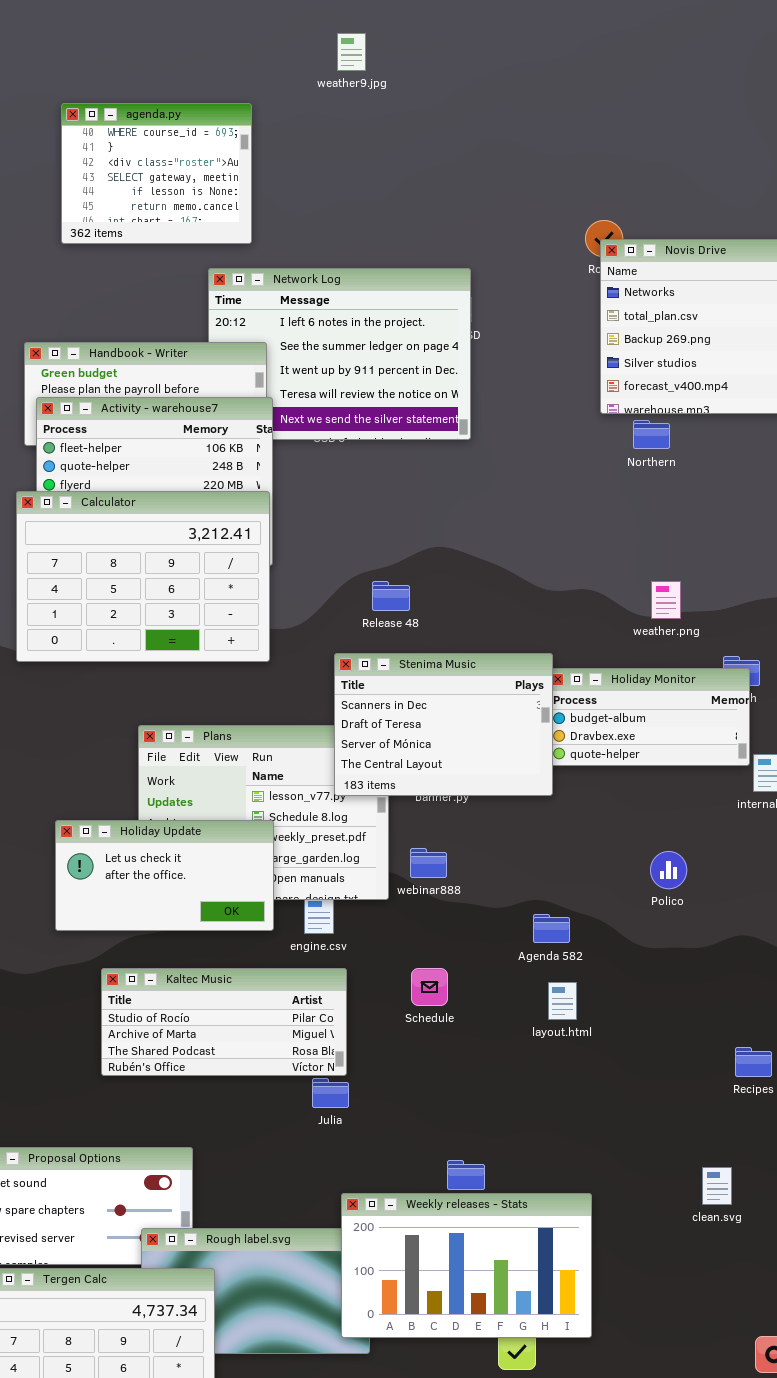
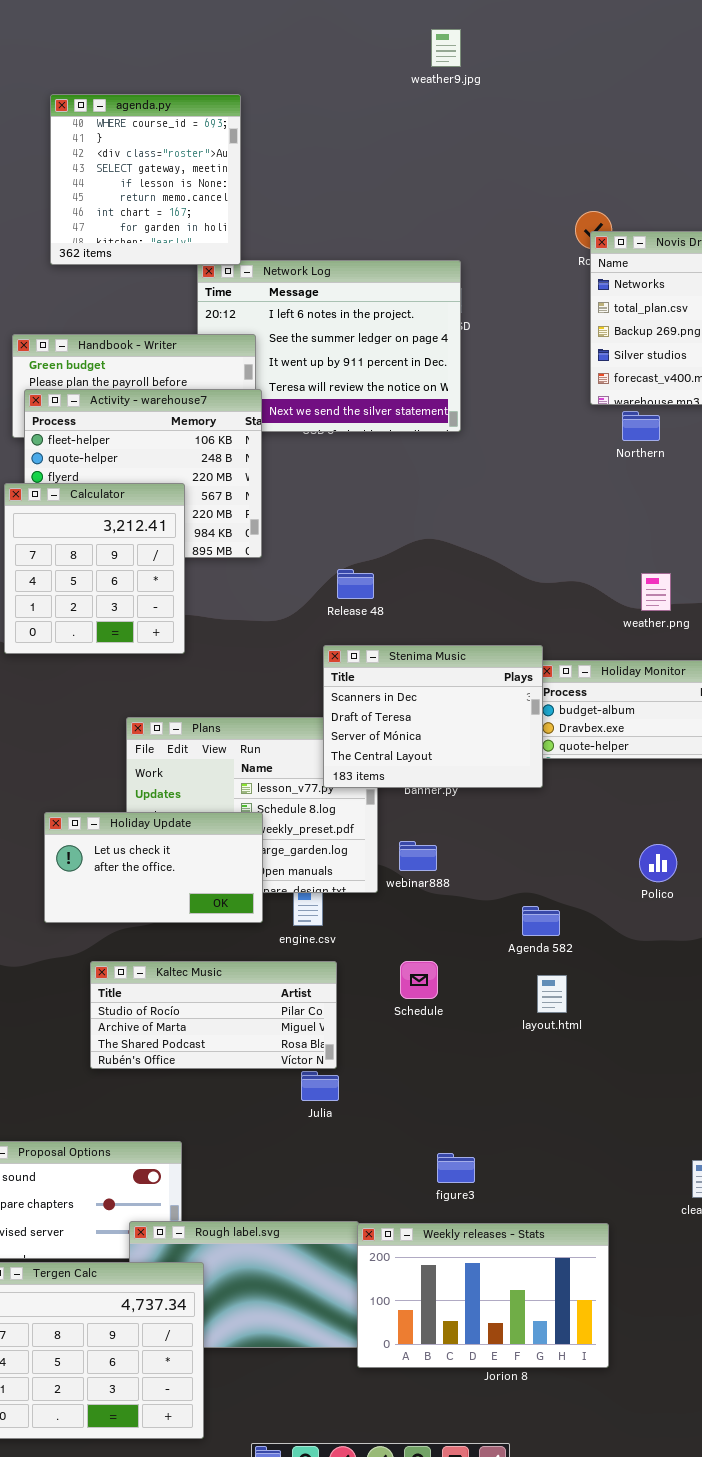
weather9.jpg: [337,33,366,71] -> [431,29,461,67], moved
agenda.py: [61,103,252,244] -> [50,94,241,265], resized
Calculator: [16,491,270,662] -> [4,483,185,654], resized
Release 48: [372,581,410,611] -> [337,569,374,599], moved
Weekly releases - Stats: [341,1193,592,1338] -> [357,1223,609,1368], moved

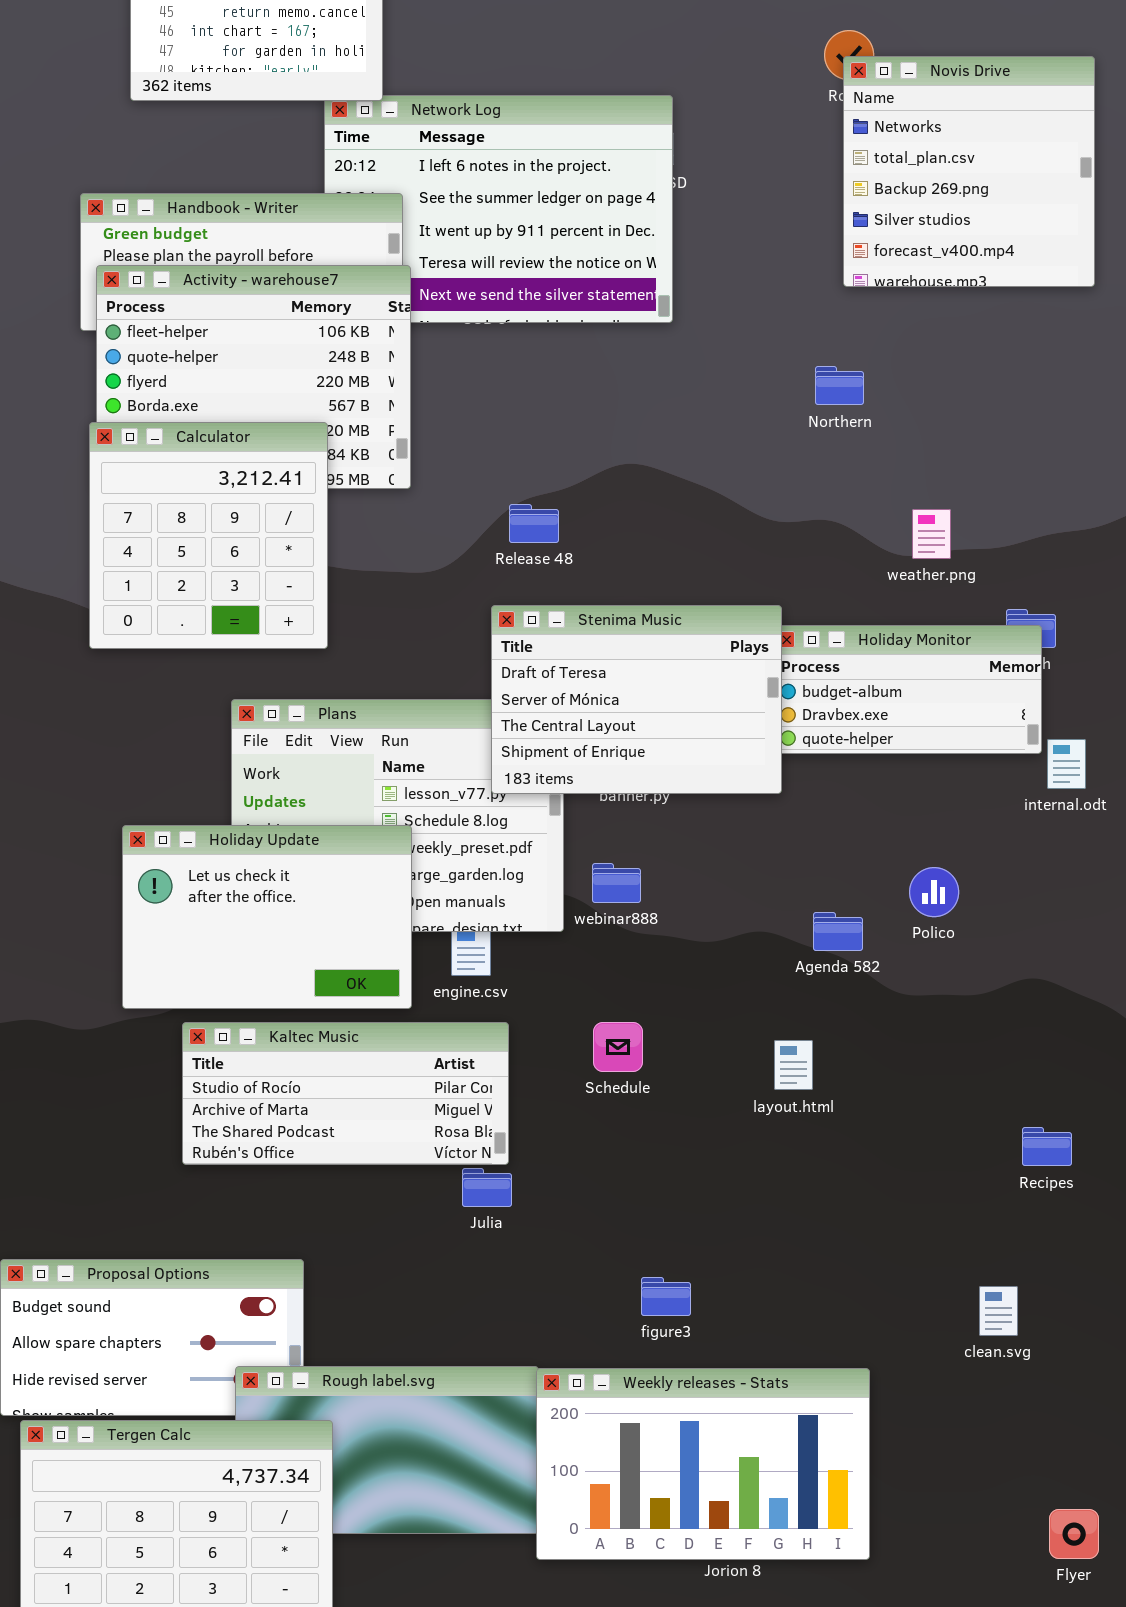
Northern: [622,411,660,441] -> [815,366,864,405], moved
Calculator: [4,483,185,654] -> [89,422,328,649], moved
Stenima Music: [323,645,543,788] -> [491,605,782,794], scrolled down 1 row
Holiday Update: [44,812,263,923] -> [122,825,412,1009], resized
Agenda 582: [522,906,560,936] -> [813,912,863,951], moved

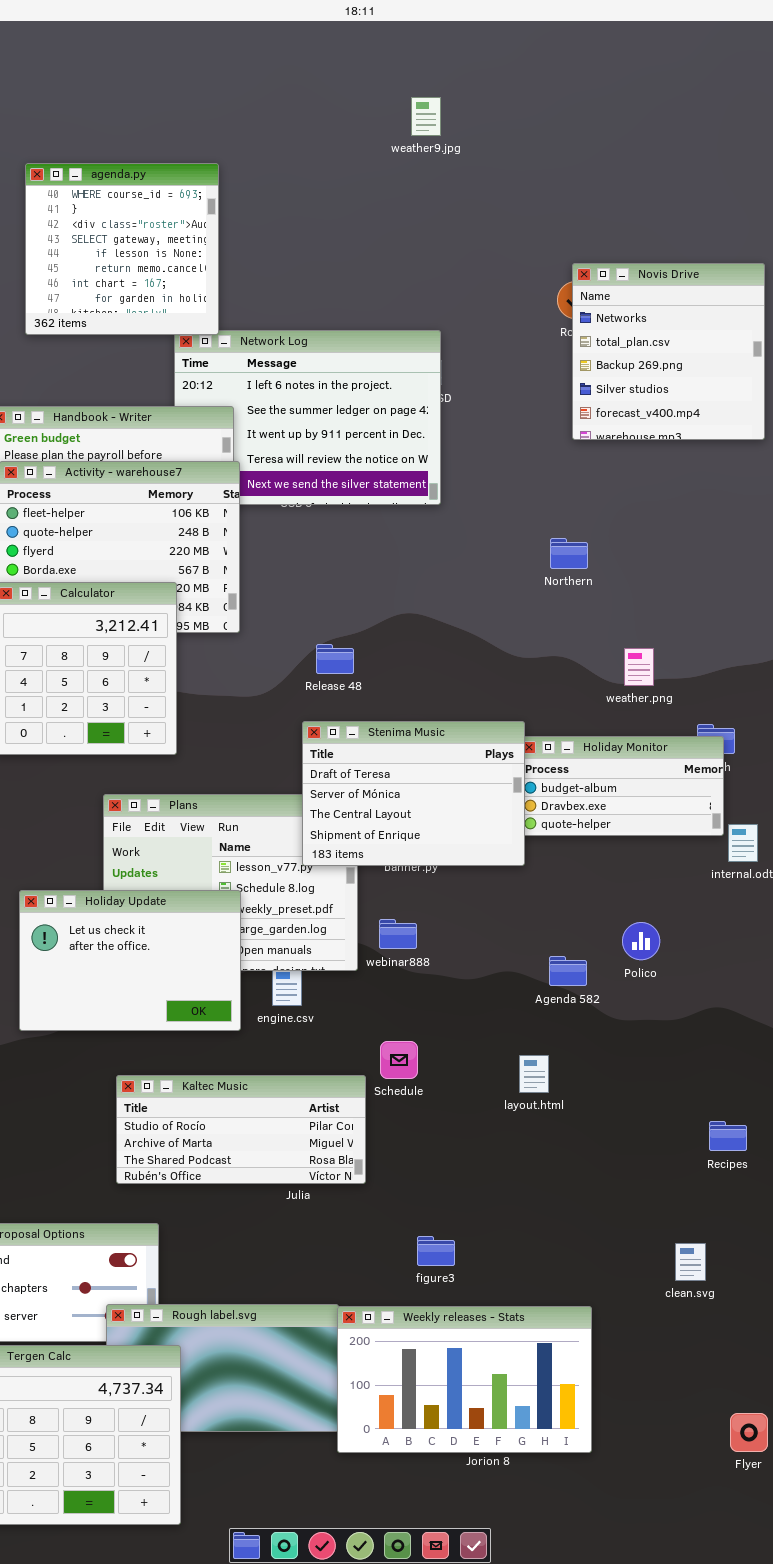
Novis Drive: [843,56,1095,287] -> [572,263,765,440], moved
Kaltec Music: [182,1022,509,1165] -> [116,1075,366,1184], moved

